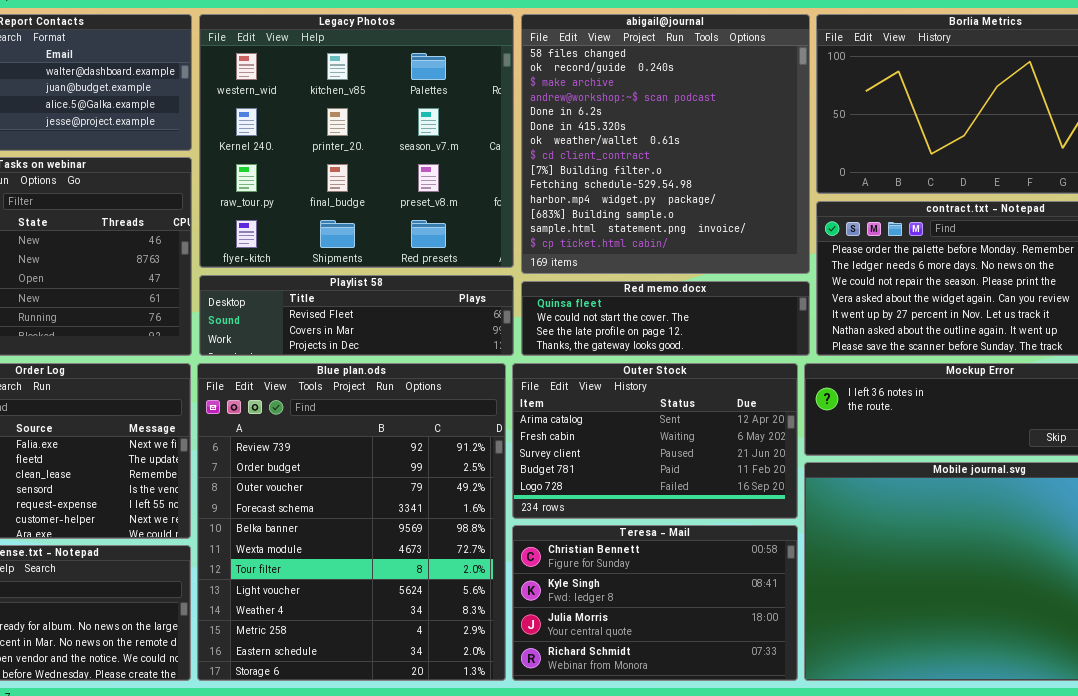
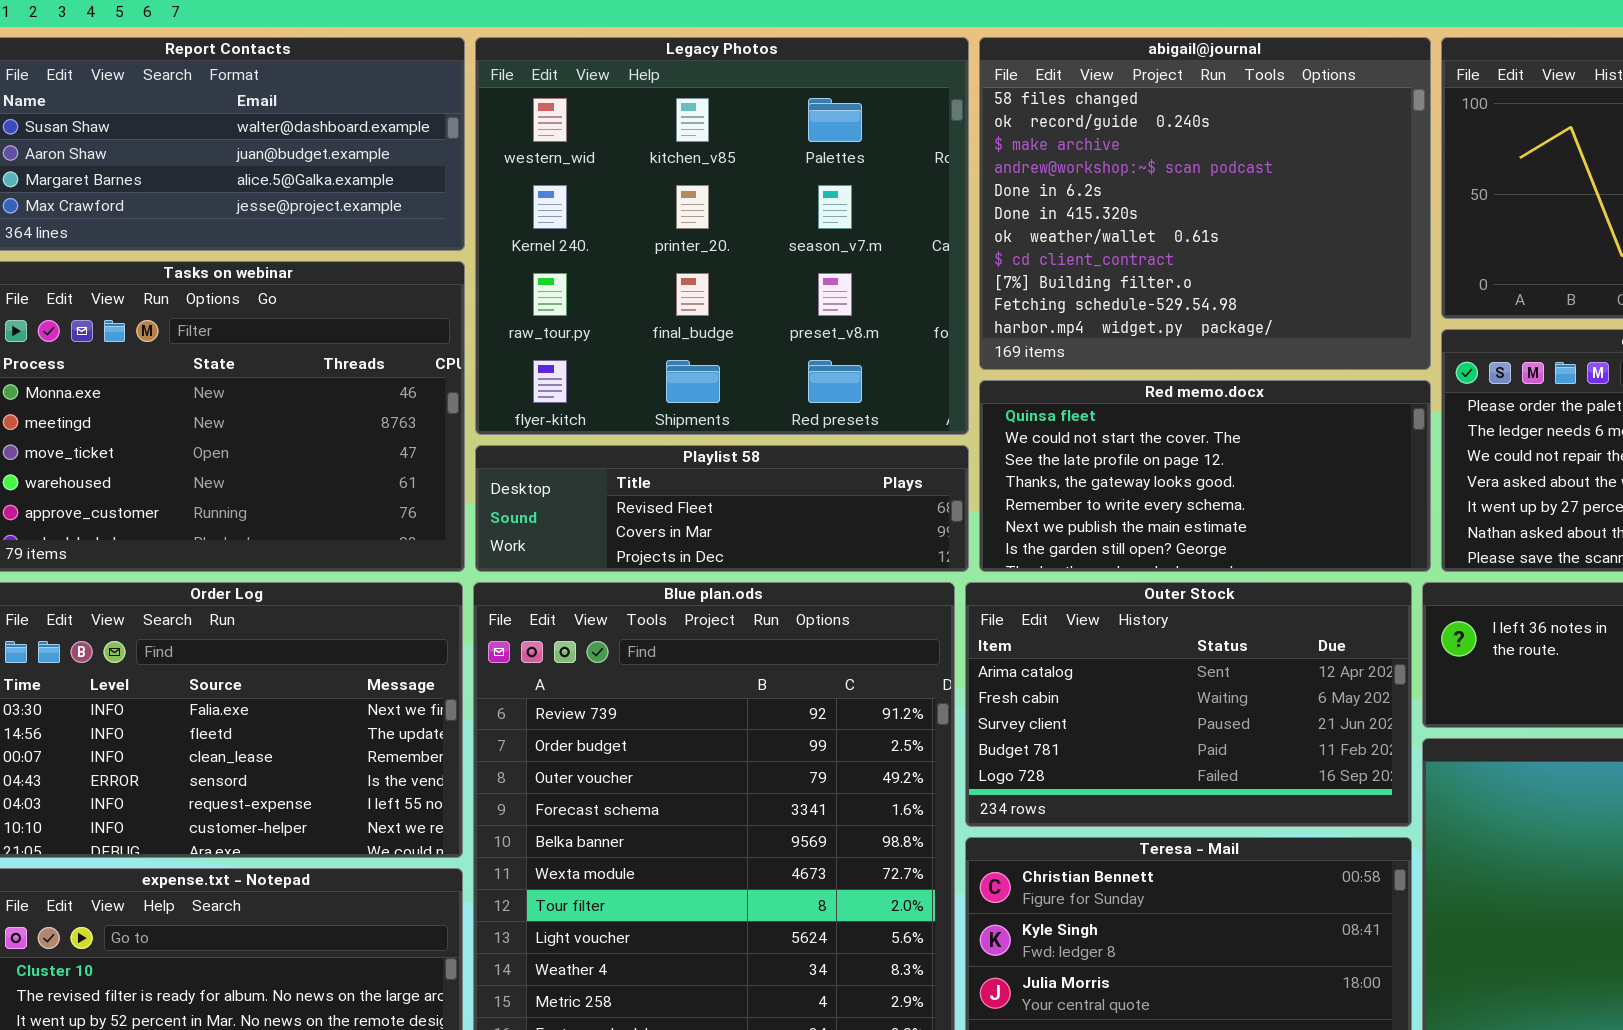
abigail@journal: [521,14,810,274] -> [979,37,1431,370], resized
Red memo.docx: [521,281,810,356] -> [979,380,1431,572], resized

